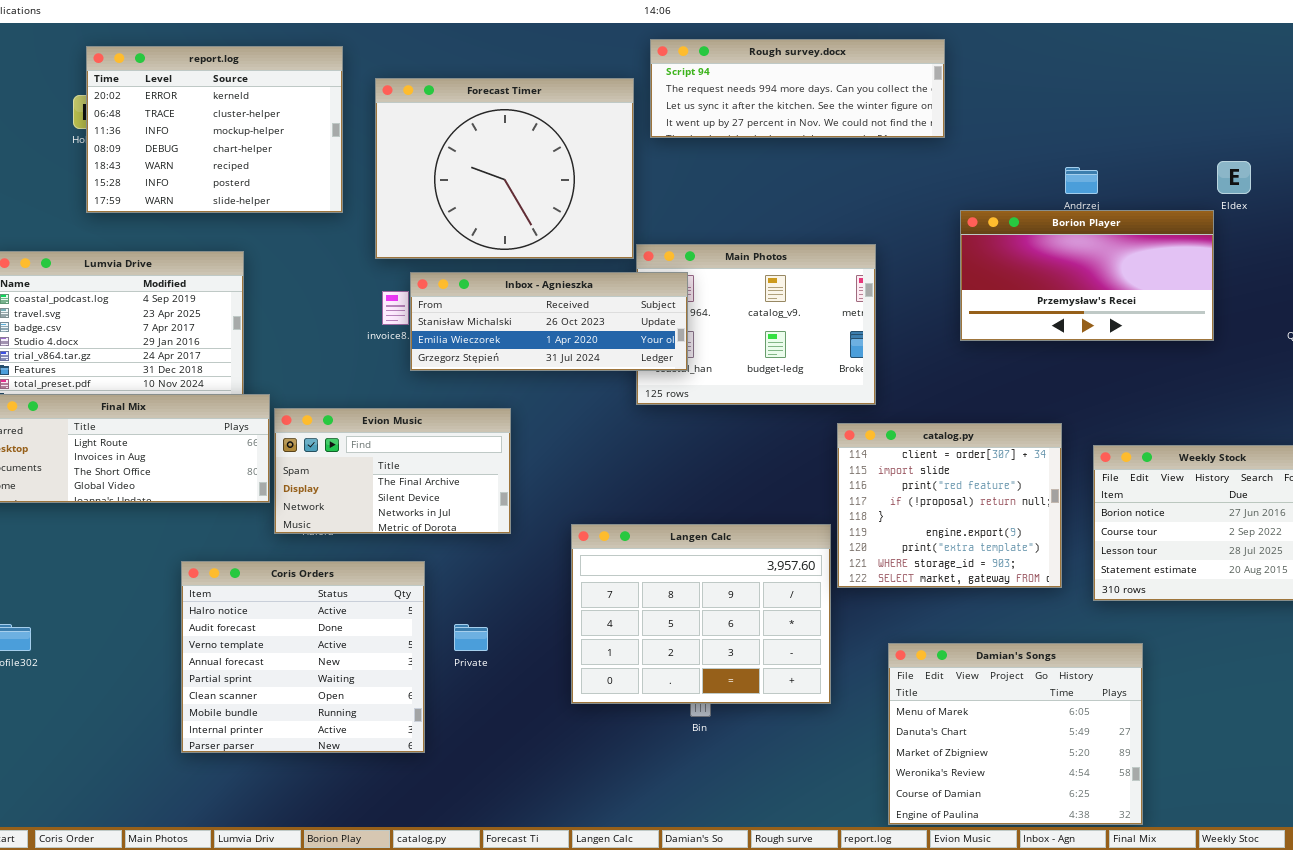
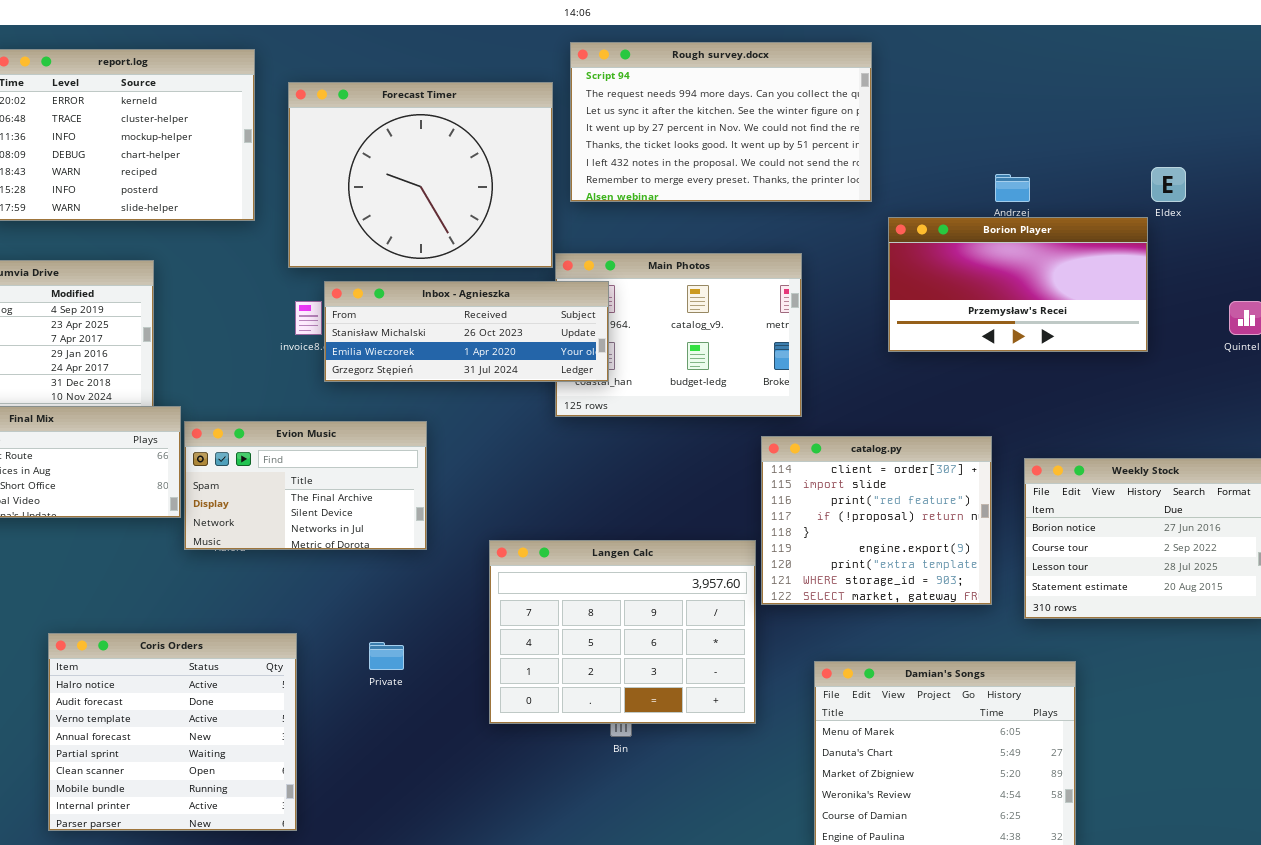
Rough survey.docx: [650,39,945,138] -> [570,42,872,202], resized
Coris Orders: [181,561,425,753] -> [48,633,297,831], moved

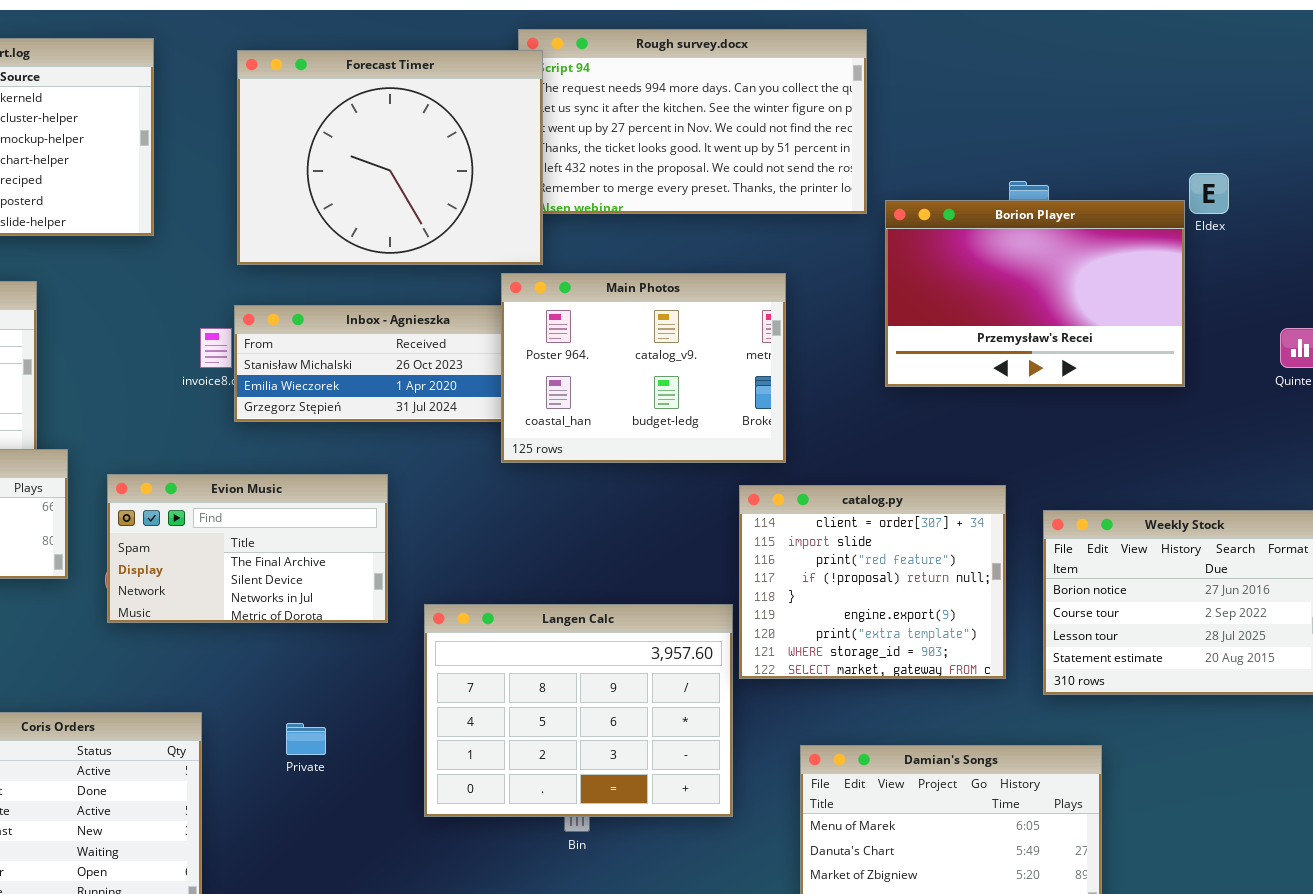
Forecast Timer: [288,82,553,268] -> [237,50,543,265], moved
Borion Player: [888,217,1148,352] -> [885,200,1185,387], resized
Main Photos: [555,253,802,417] -> [501,273,786,463], raised
Evion Music: [184,421,427,550] -> [107,474,388,623], moved

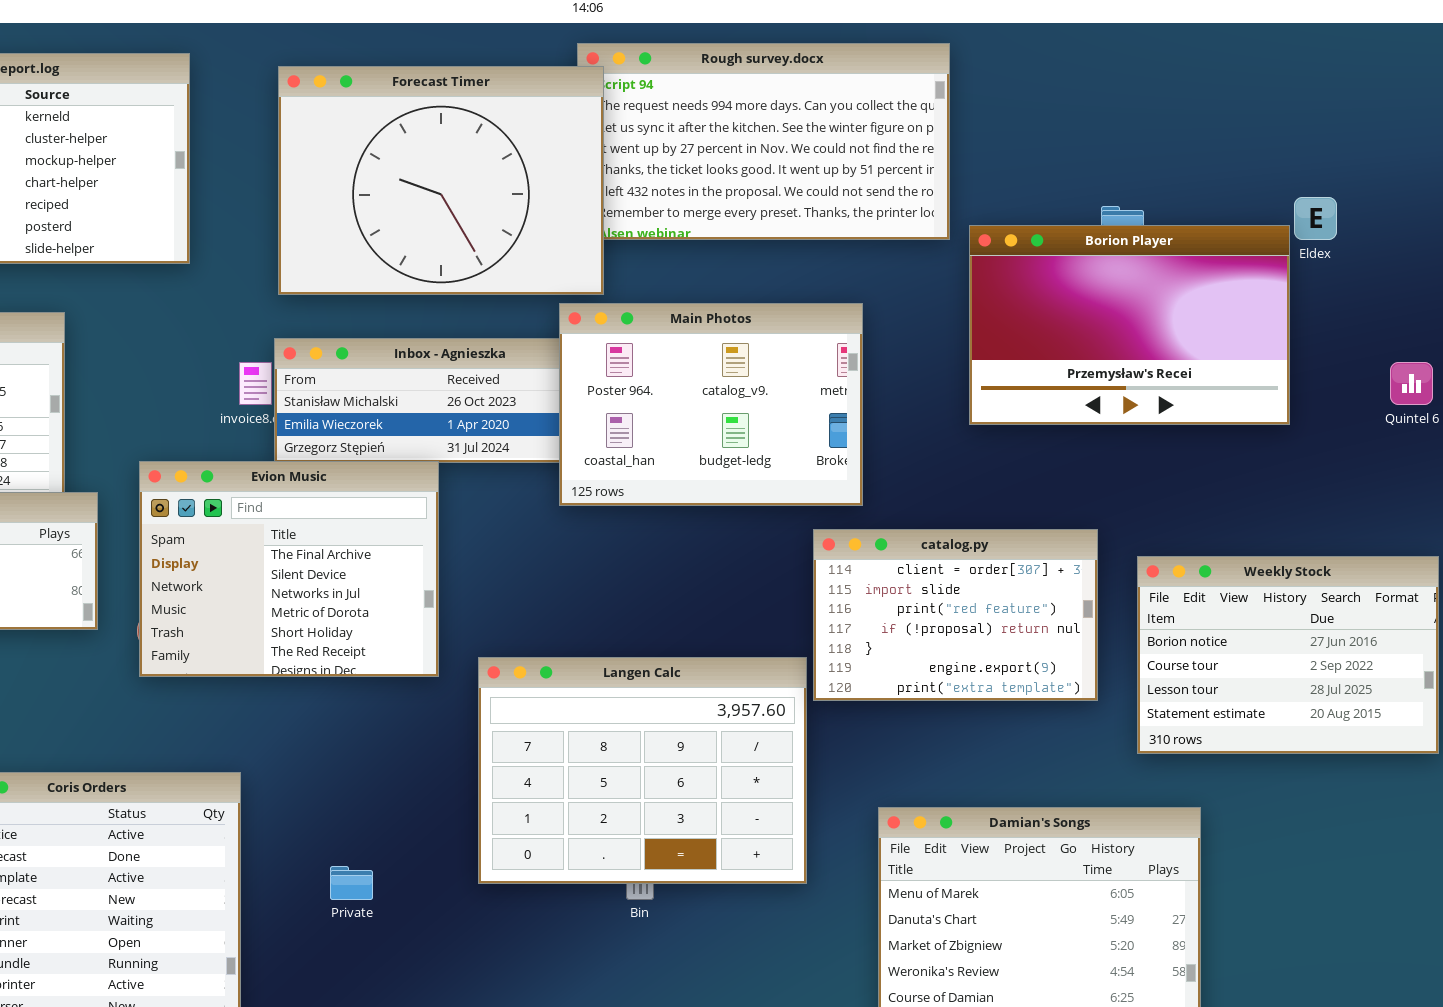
Evion Music: [107,474,388,623] -> [139,461,439,677], resized
catalog.py: [739,485,1006,679] -> [813,529,1098,701], resized
Private: [286,723,326,755] -> [330,866,373,900], moved

